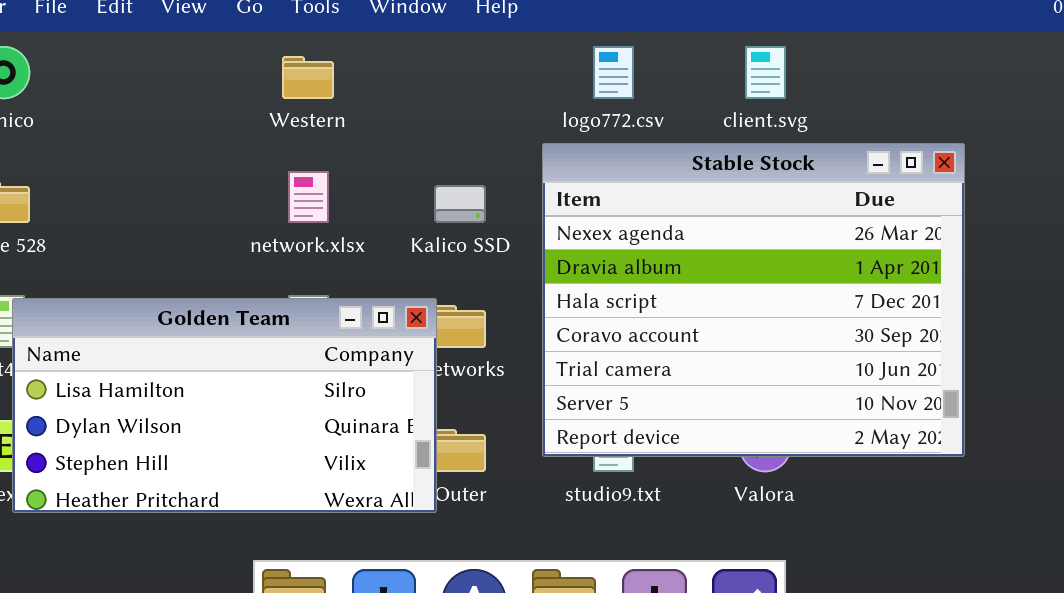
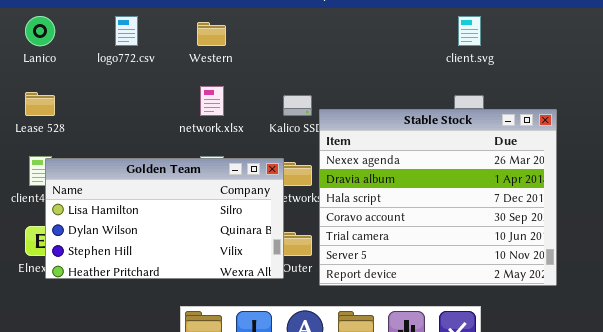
logo772.csv: [593,46,634,99] -> [115,16,138,46], moved
Stable Stock: [542,143,965,457] -> [319,109,557,286], moved

